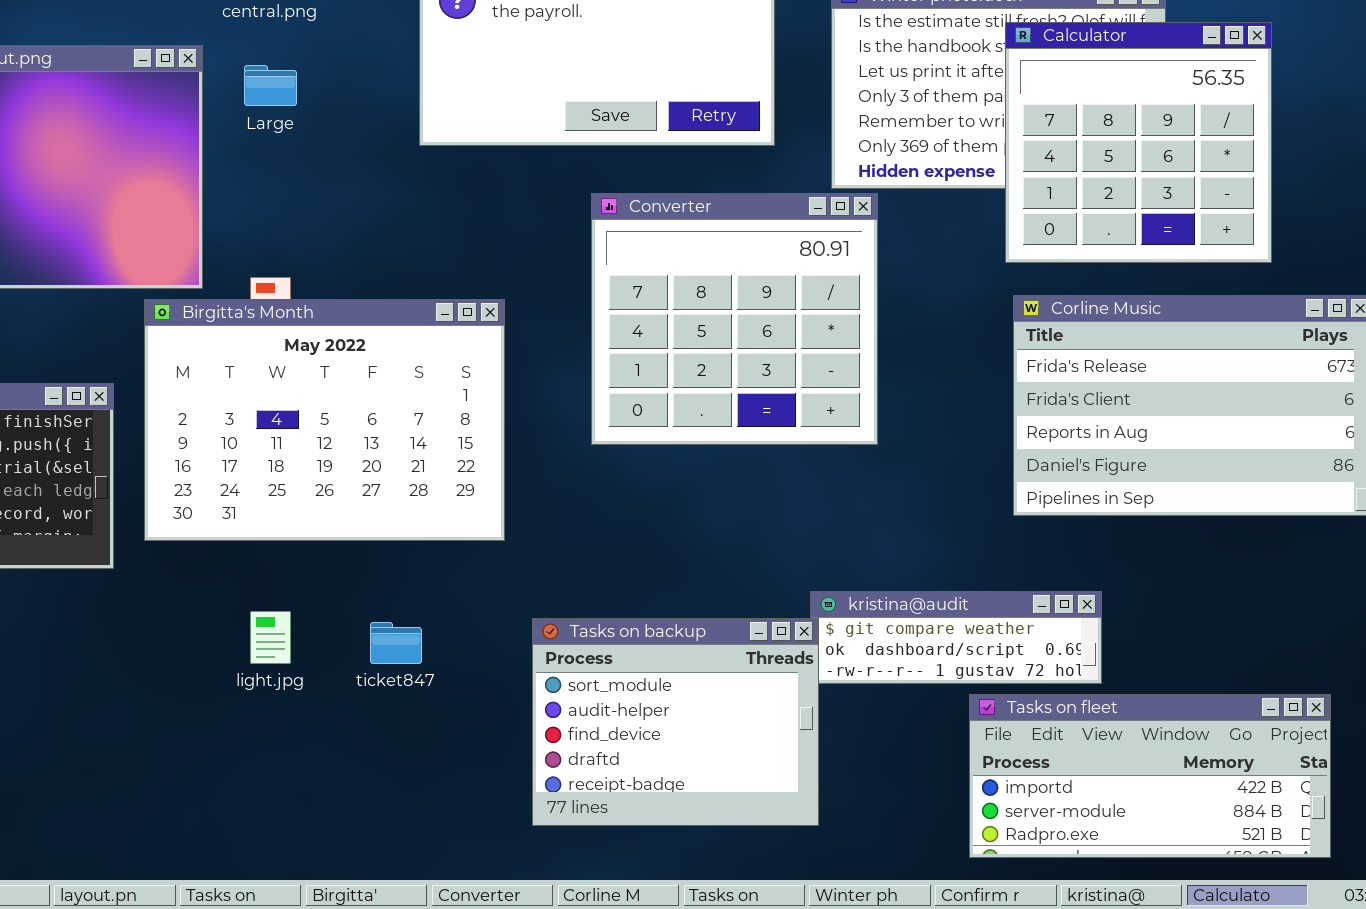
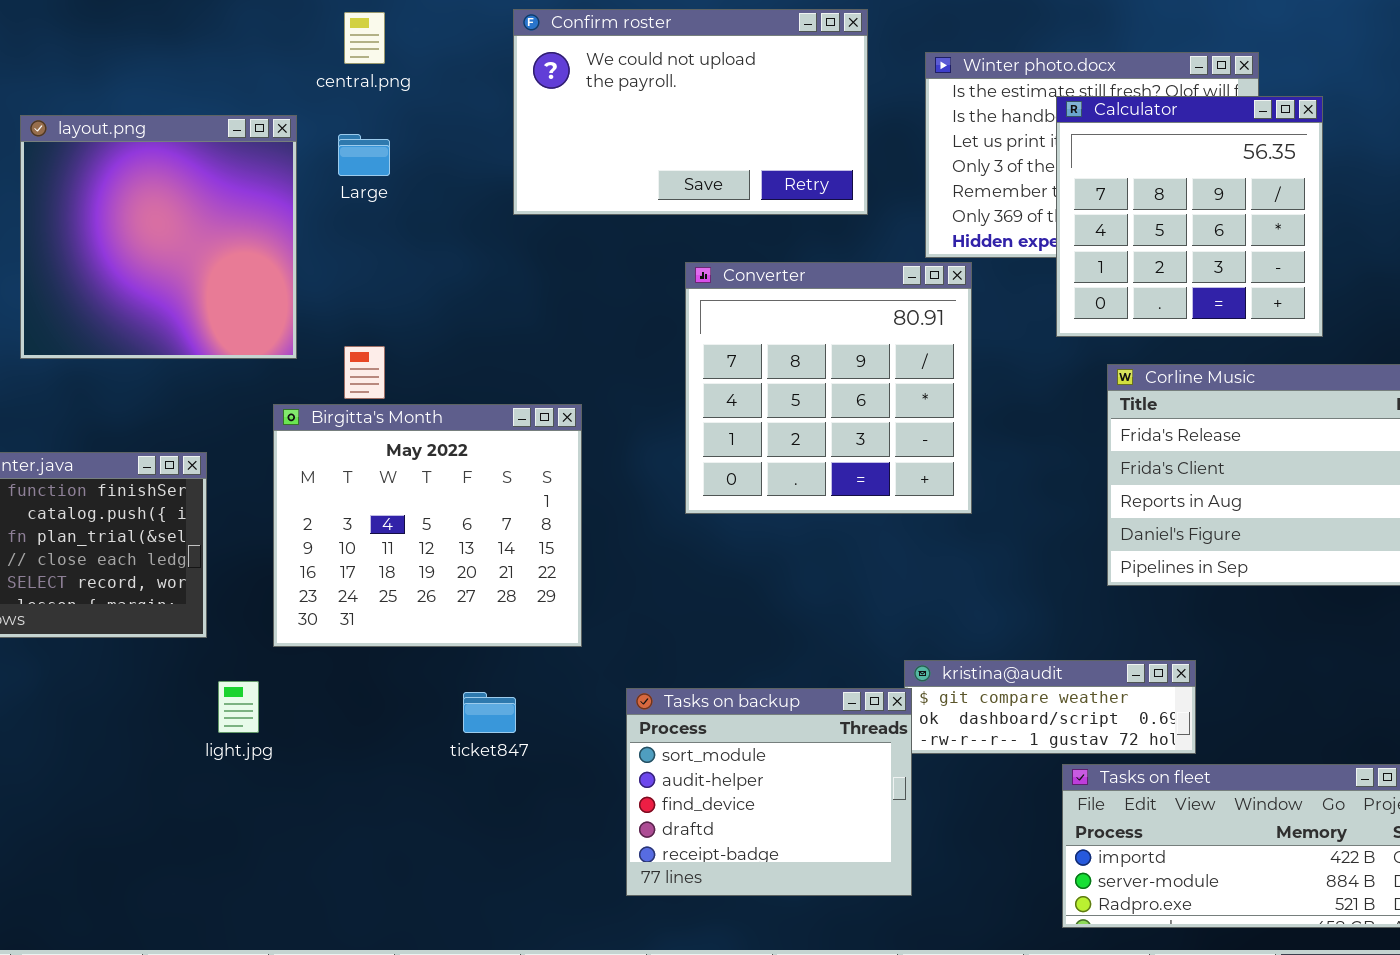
Calculator: [1005,22,1272,263] -> [1056,96,1323,337], moved
Birgitta's Month: [144,299,505,541] -> [273,404,582,647], moved, resized
light.jpg: [250,611,291,664] -> [218,681,259,733], moved

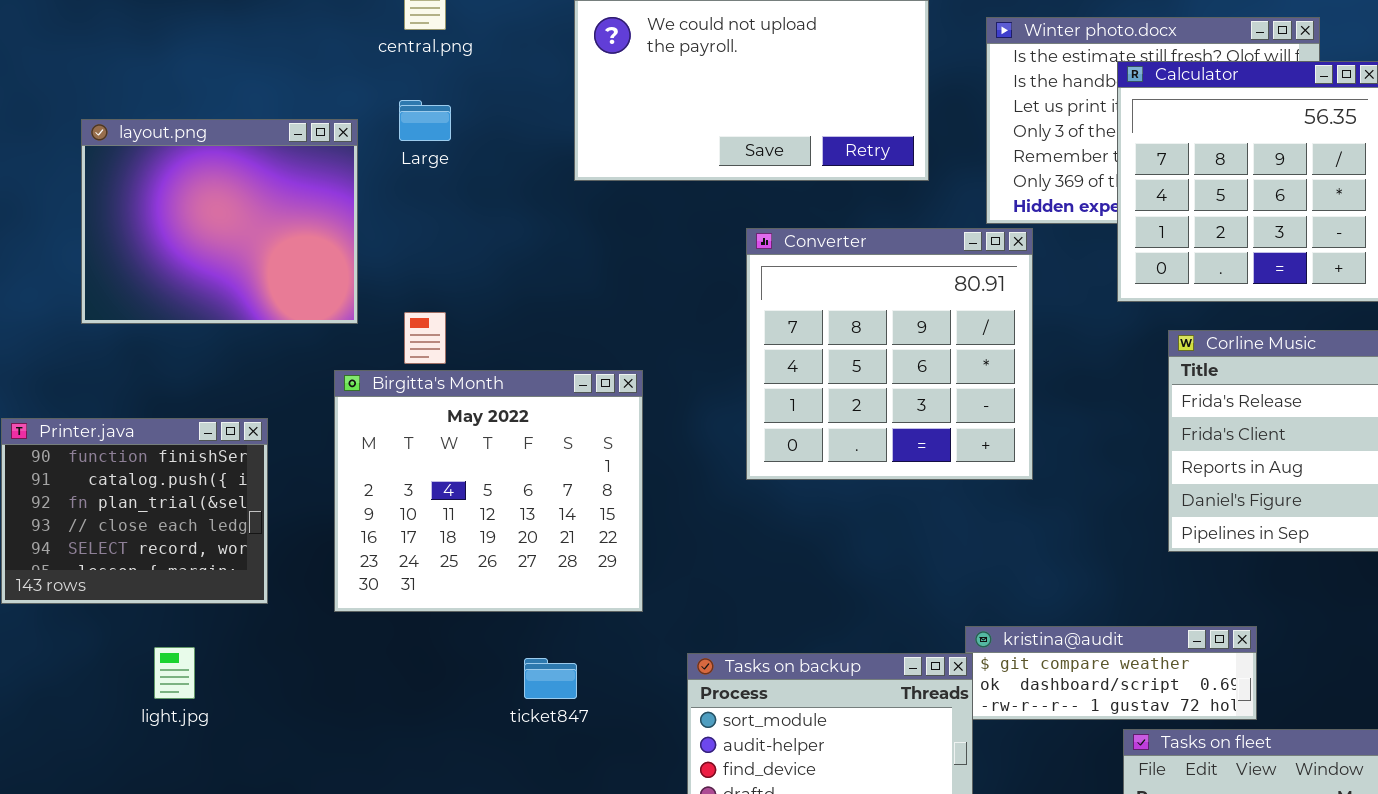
layout.png: [20,115,297,359] -> [81,119,358,324], resized
light.jpg: [218,681,259,733] -> [154,647,195,699], moved

